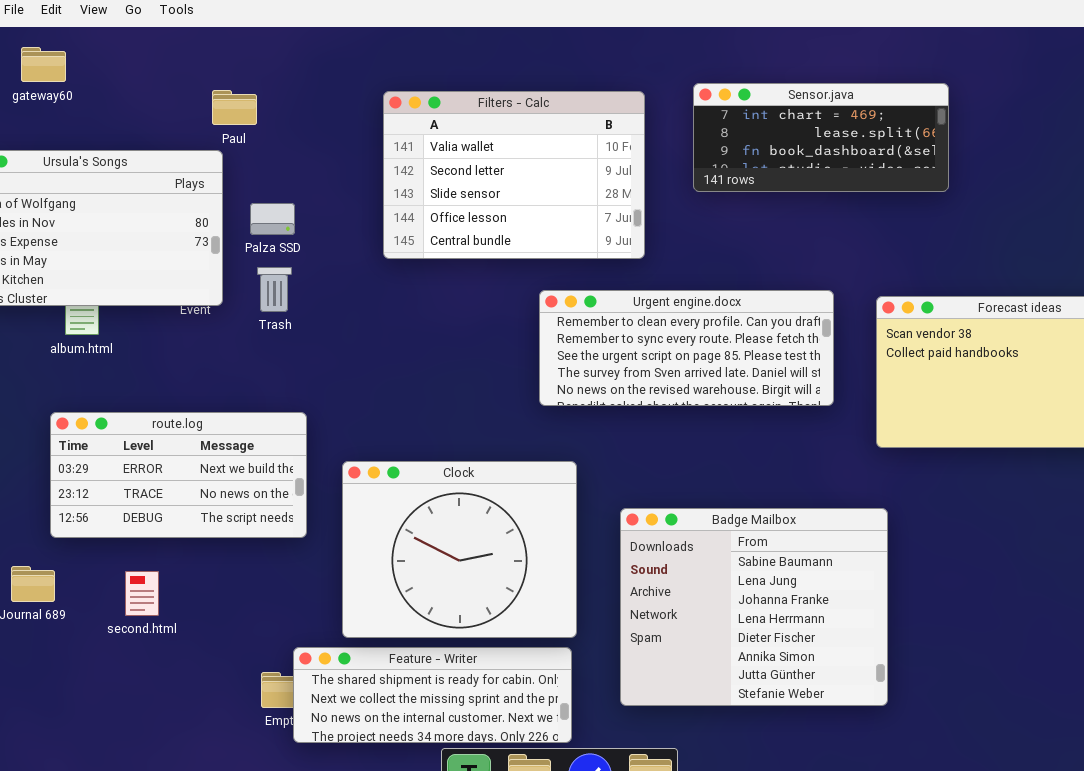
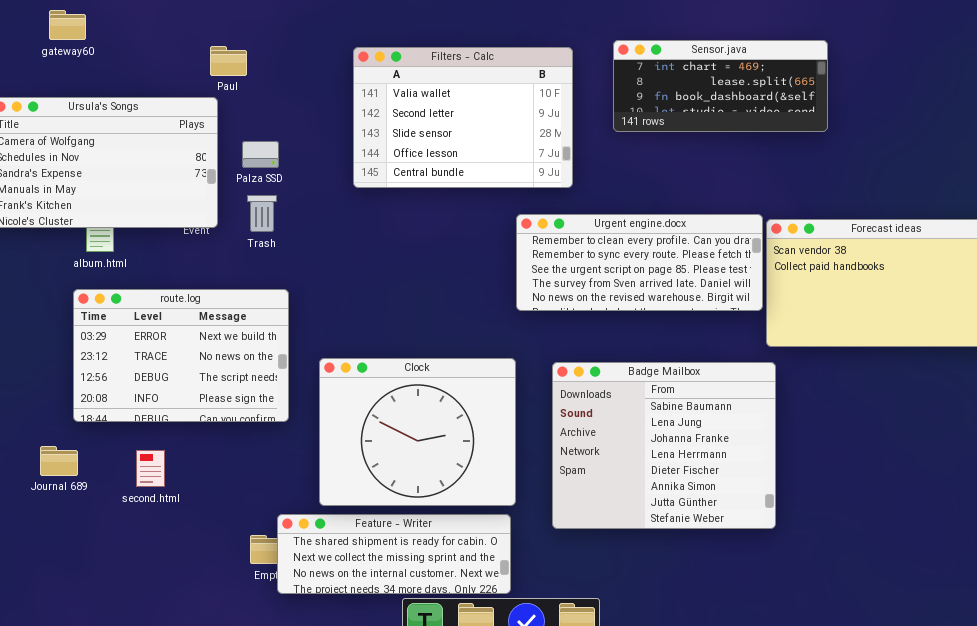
Urgent engine.docx: [539,290,834,406] -> [516,214,763,311], moved
route.log: [50,412,307,538] -> [73,289,289,422], resized
Badge Mailbox: [620,508,888,706] -> [552,362,776,529], moved

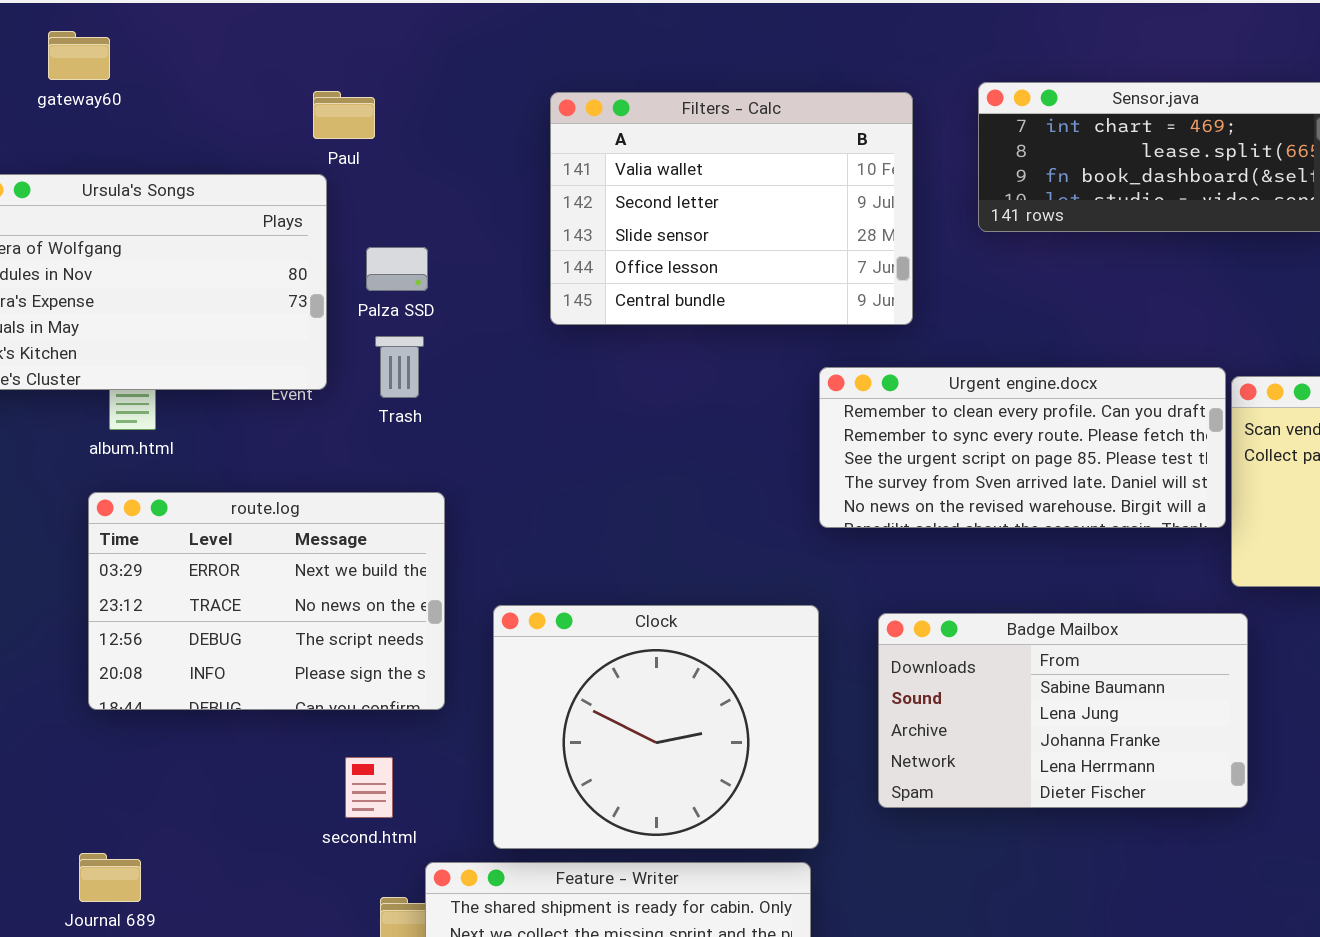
Badge Mailbox: [552,362,776,529] -> [878,613,1248,808], resized
Journal 689: [40,446,78,476] -> [79,853,141,902], moved
second.html: [136,450,165,487] -> [345,757,393,818], moved

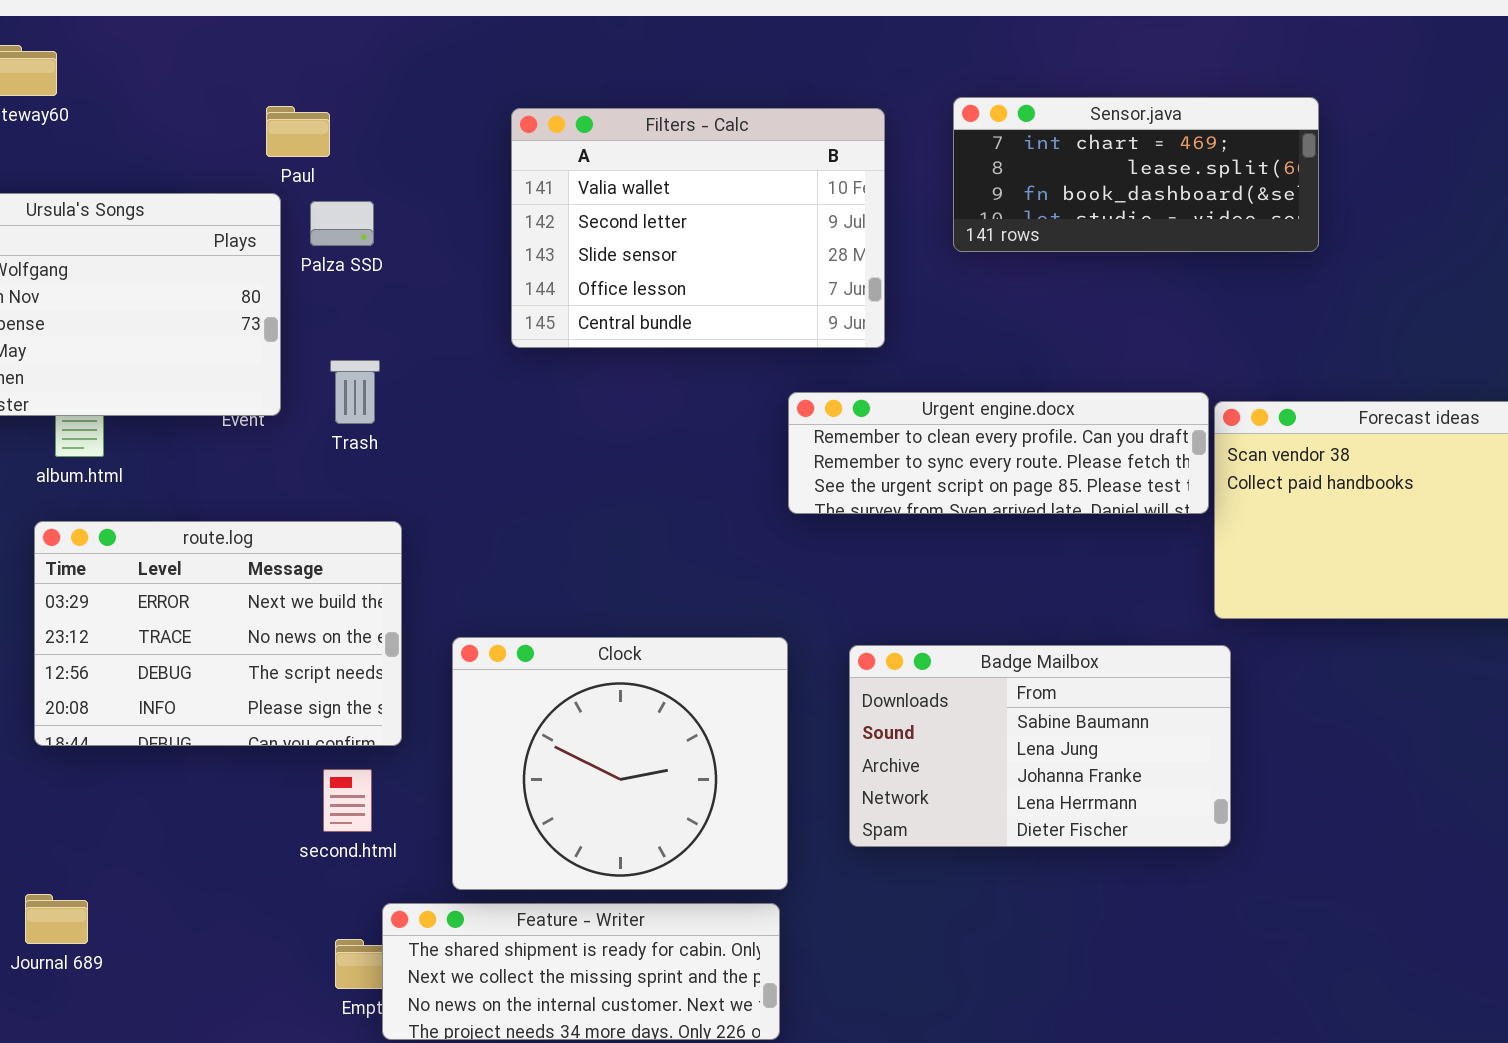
Palza SSD: [366,247,428,291] -> [310,201,374,246], moved
Urgent engine.docx: [819,367,1226,528] -> [788,392,1209,514], resized
second.html: [345,757,393,818] -> [323,769,372,832], moved

